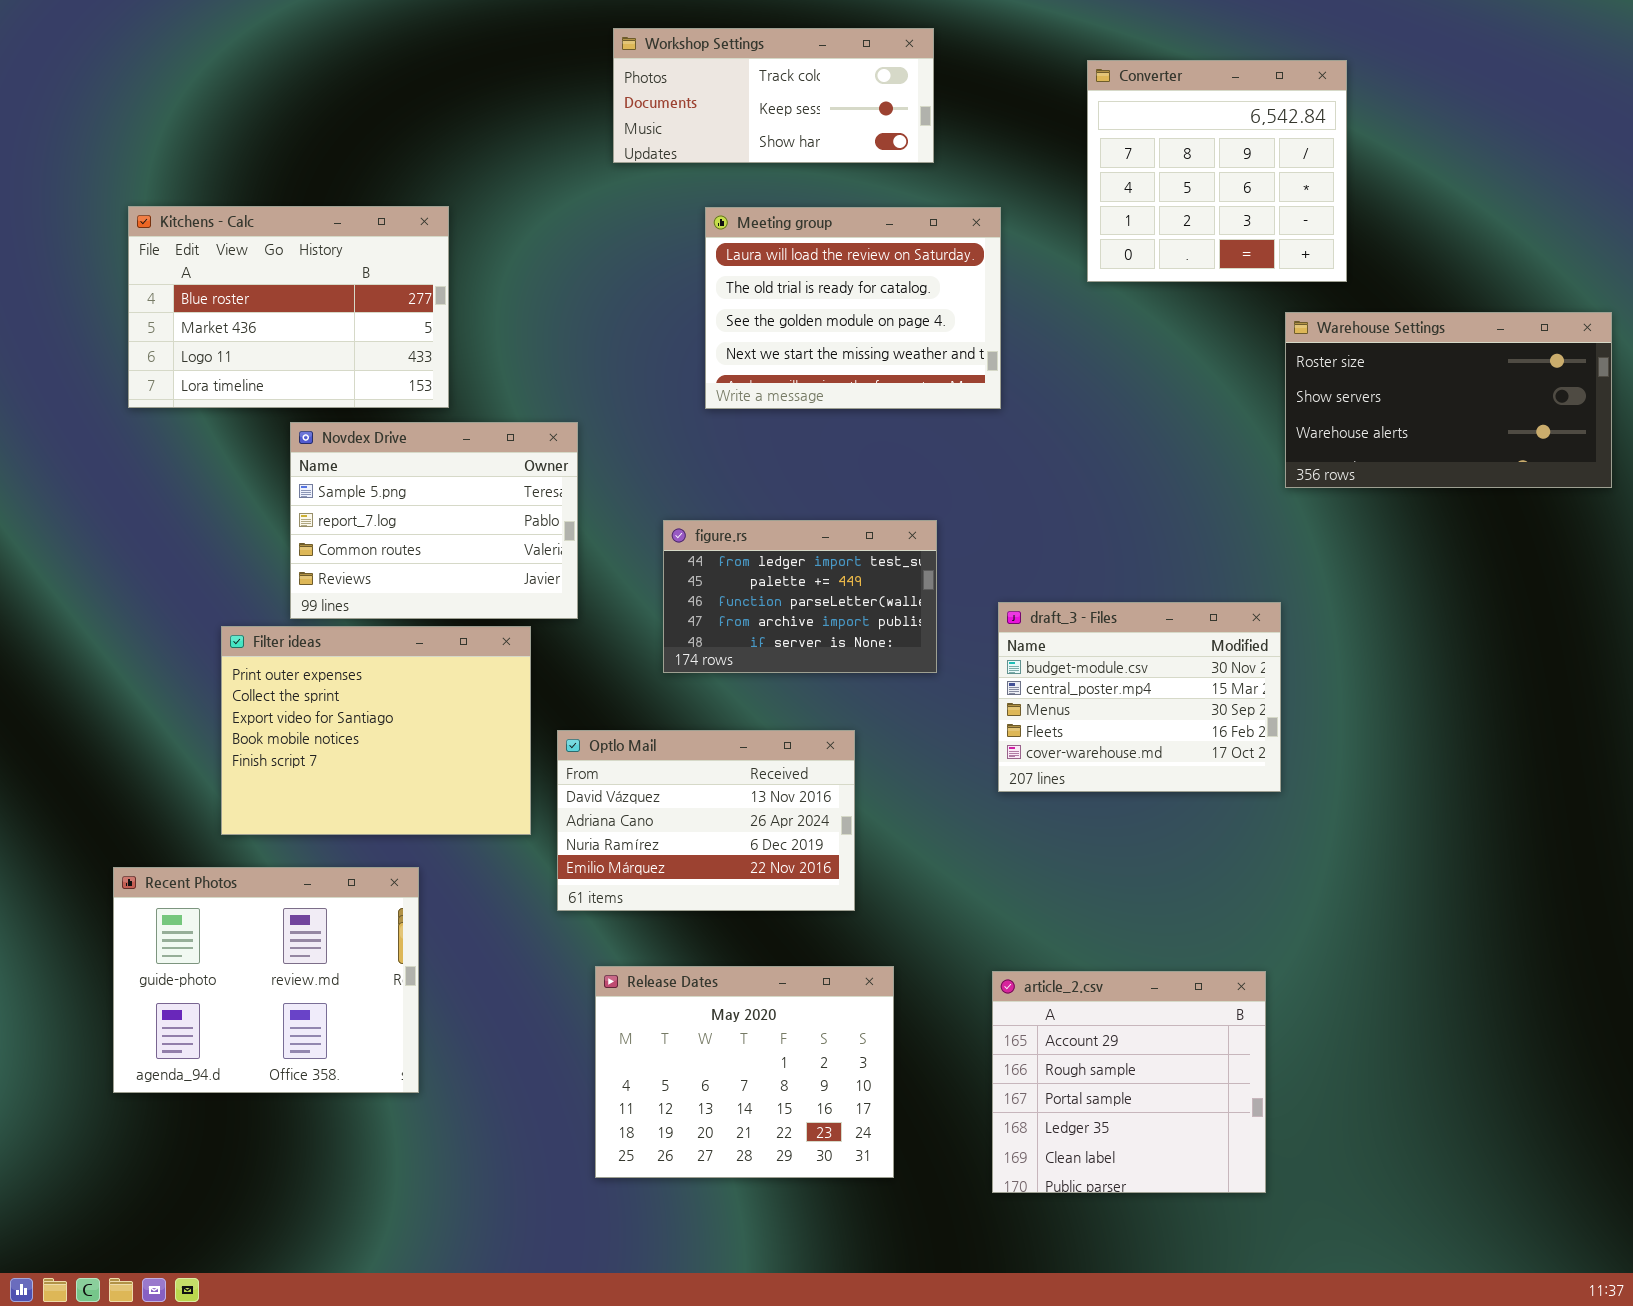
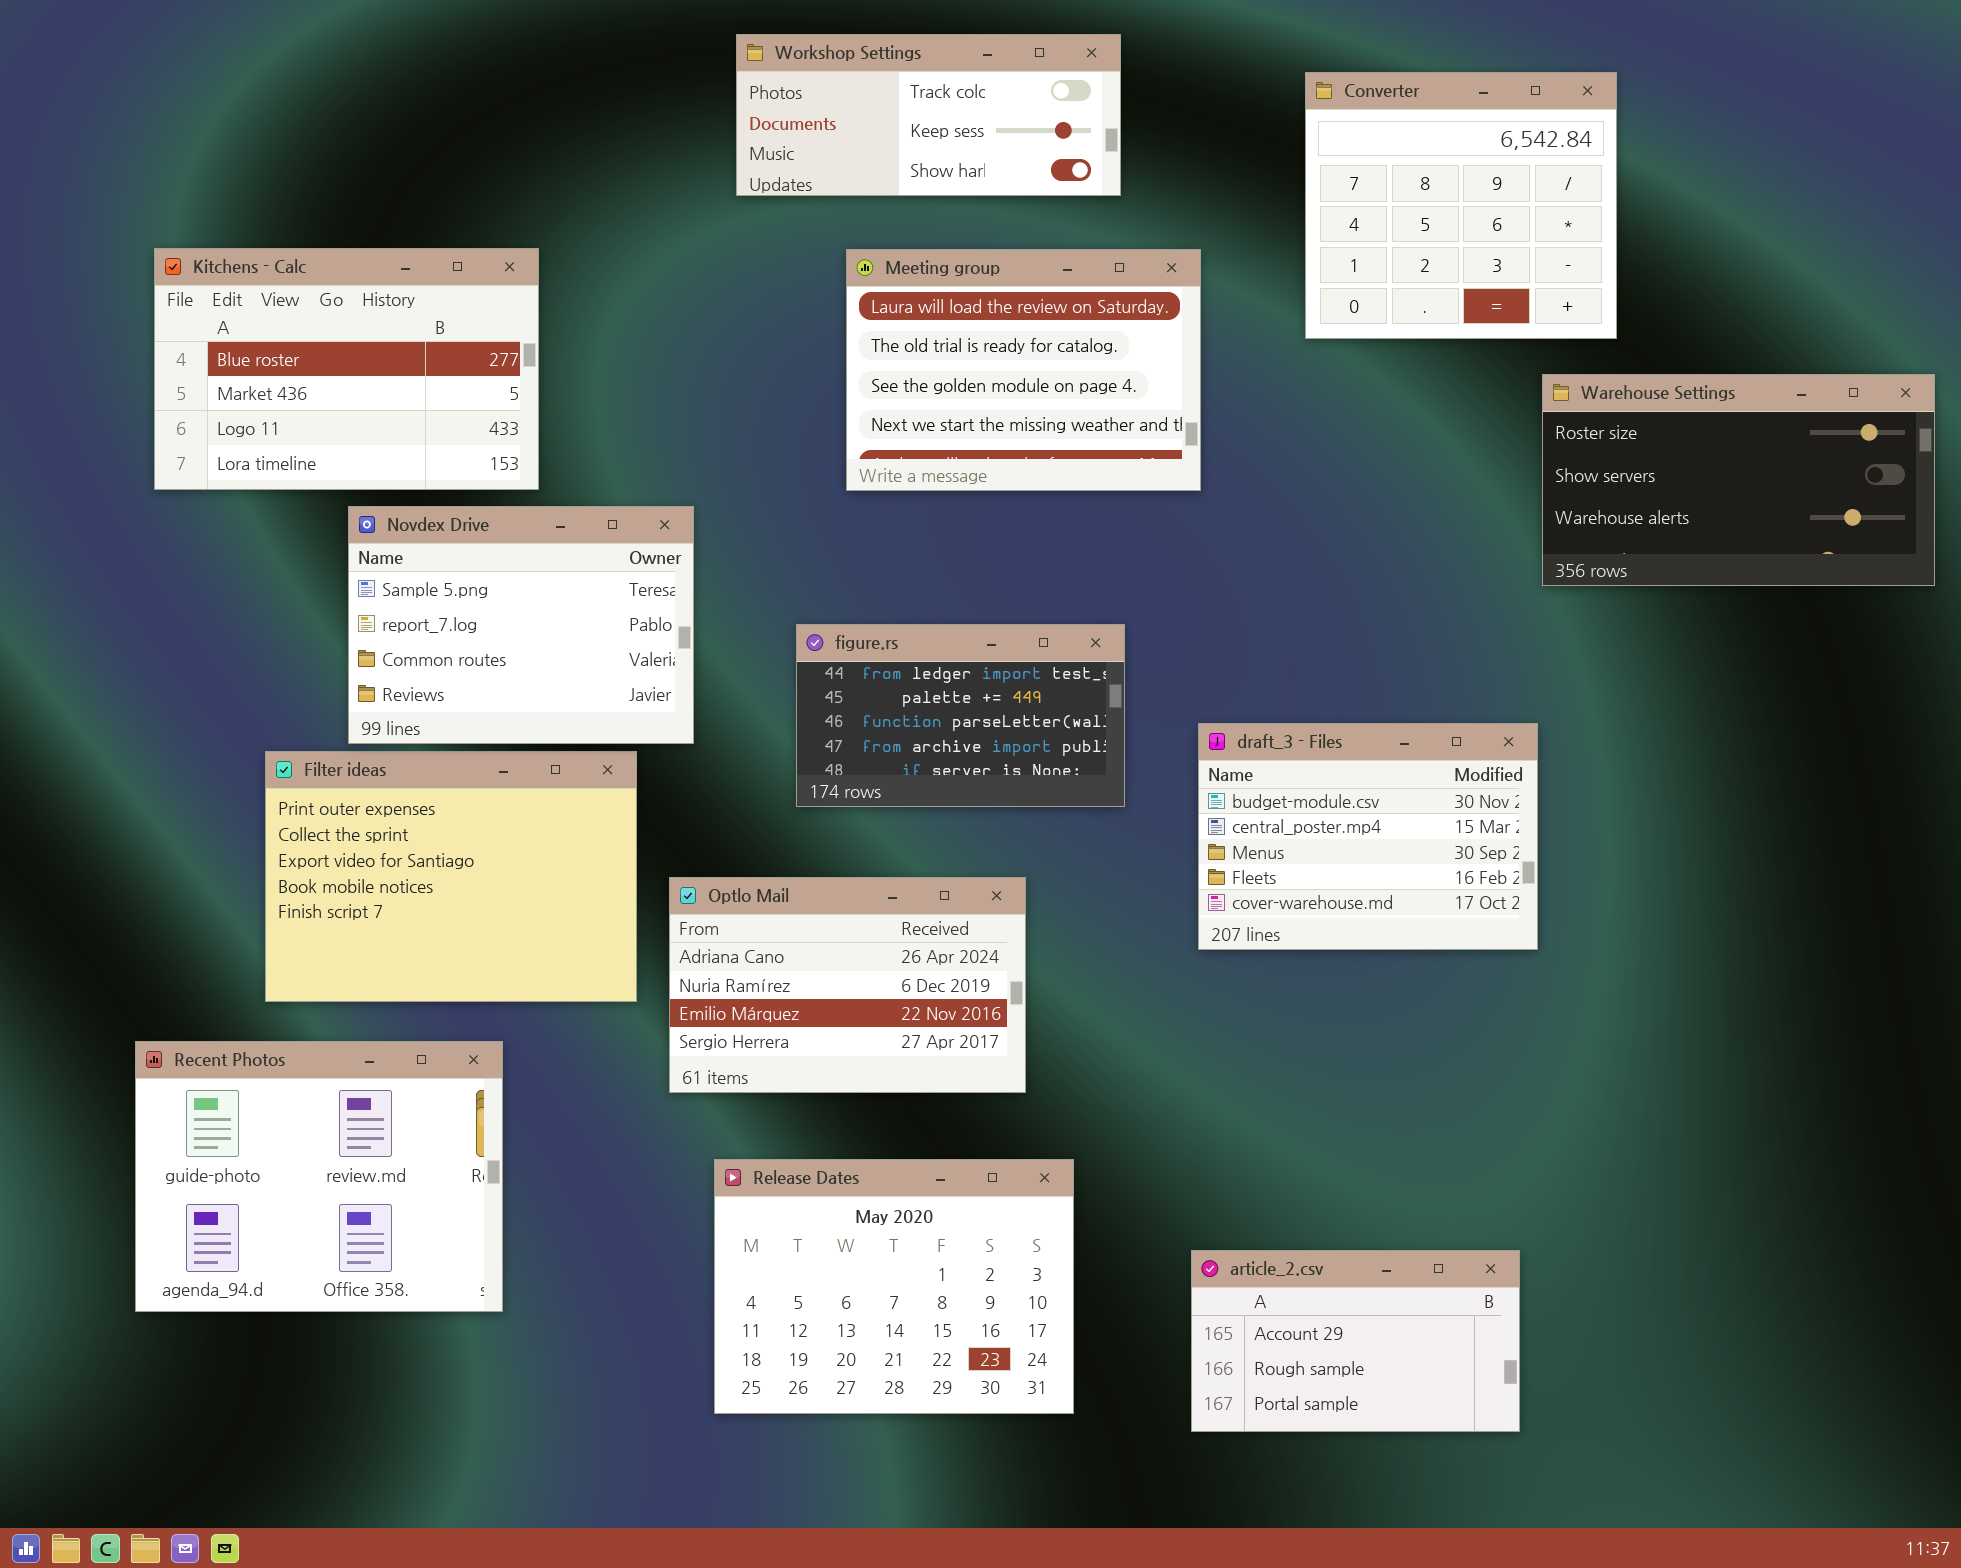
Optlo Mail: [557,730,855,911] -> [669,877,1026,1093], scrolled down 1 row
article_2.csv: [992,971,1266,1193] -> [1191,1250,1520,1432], resized

